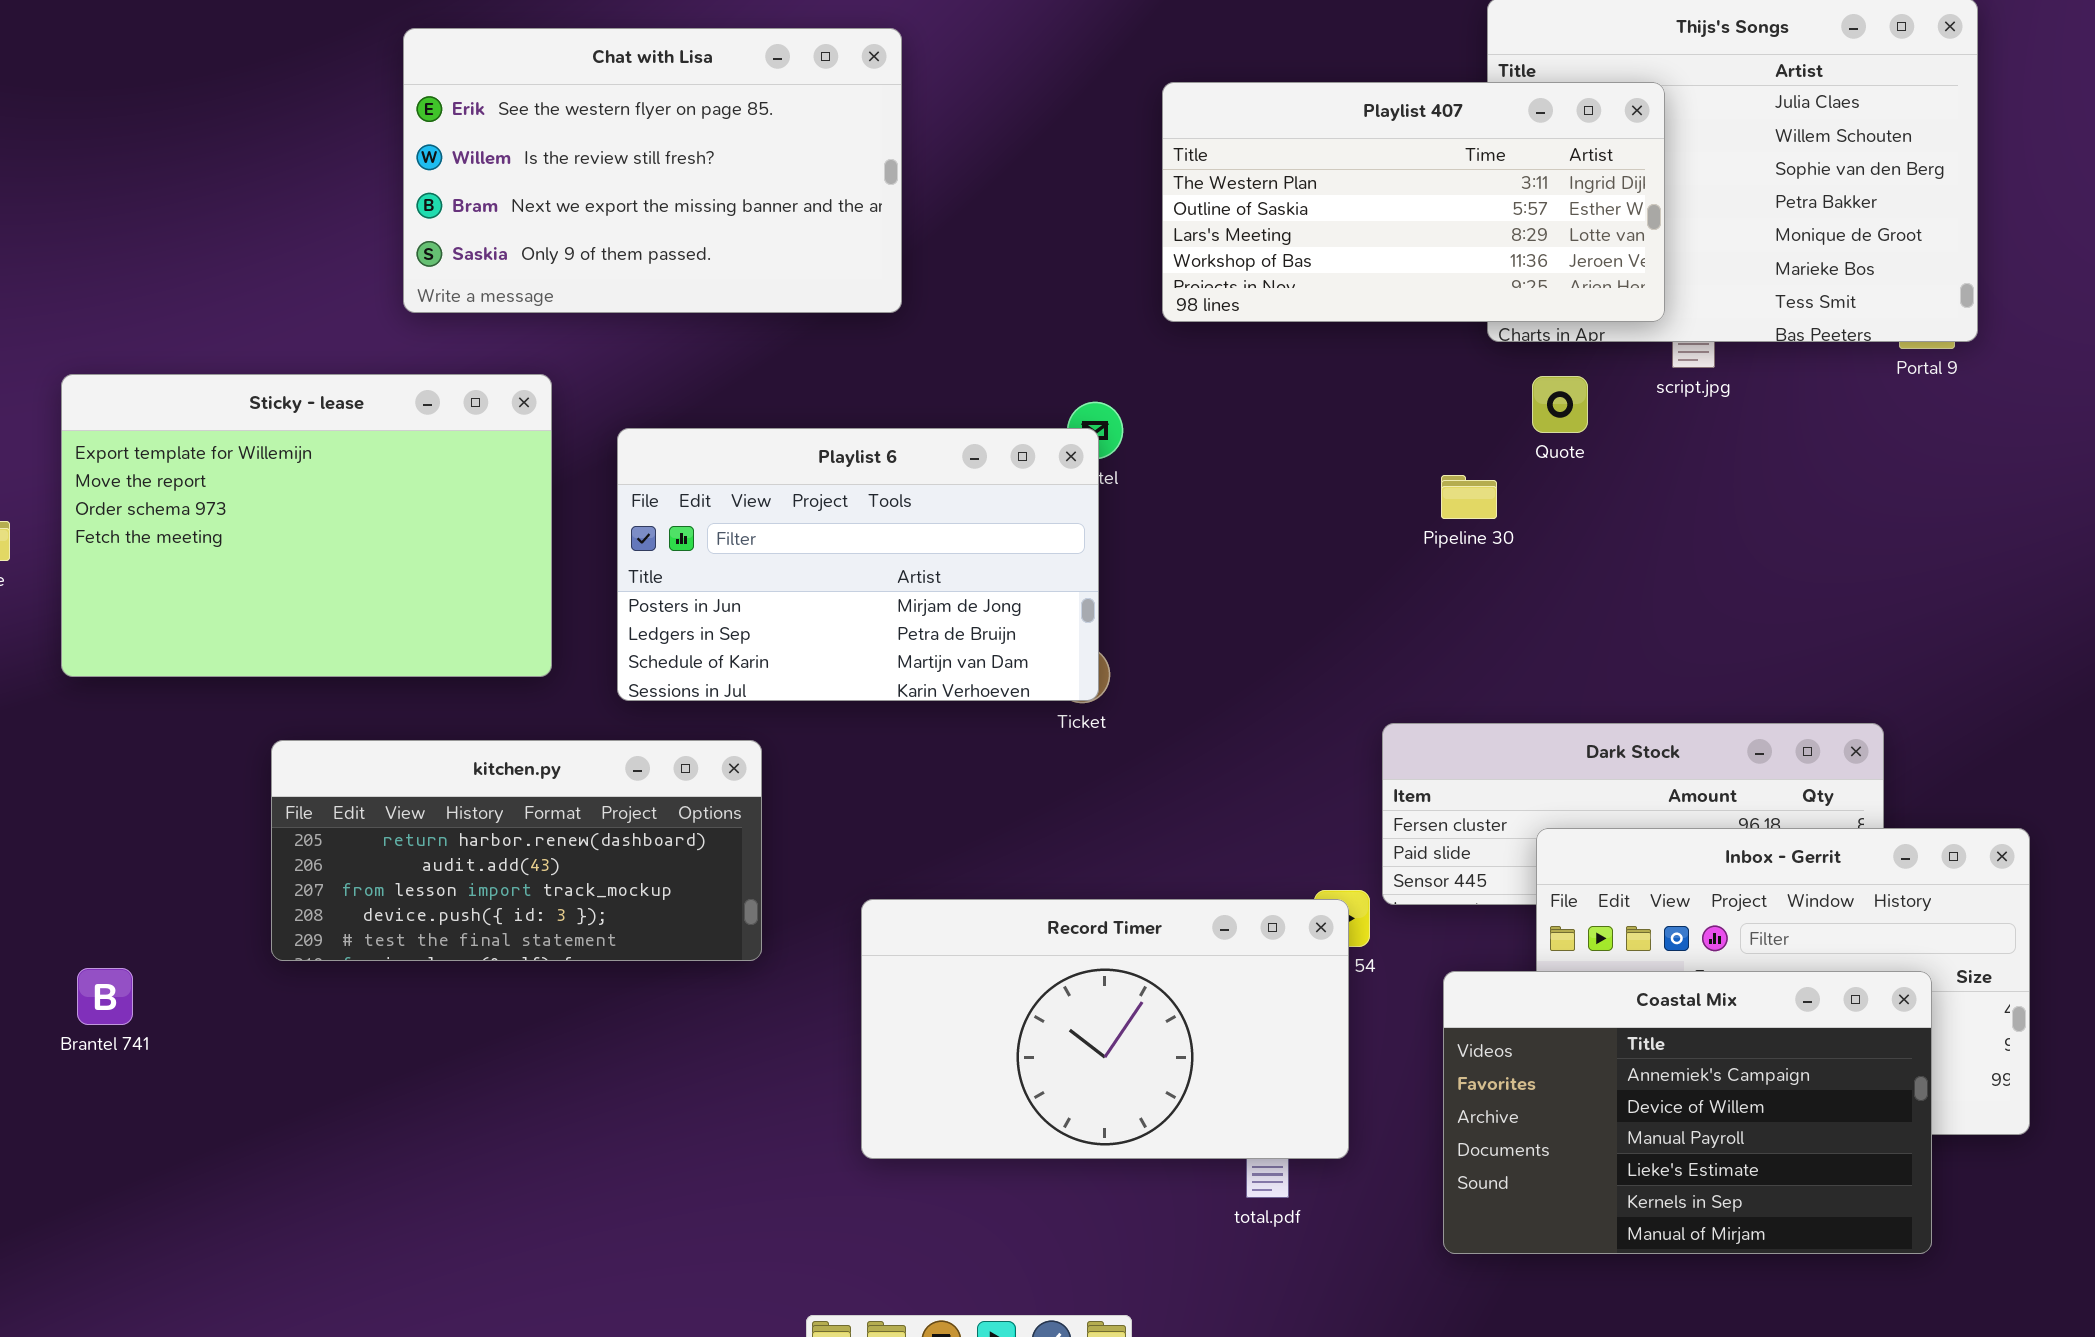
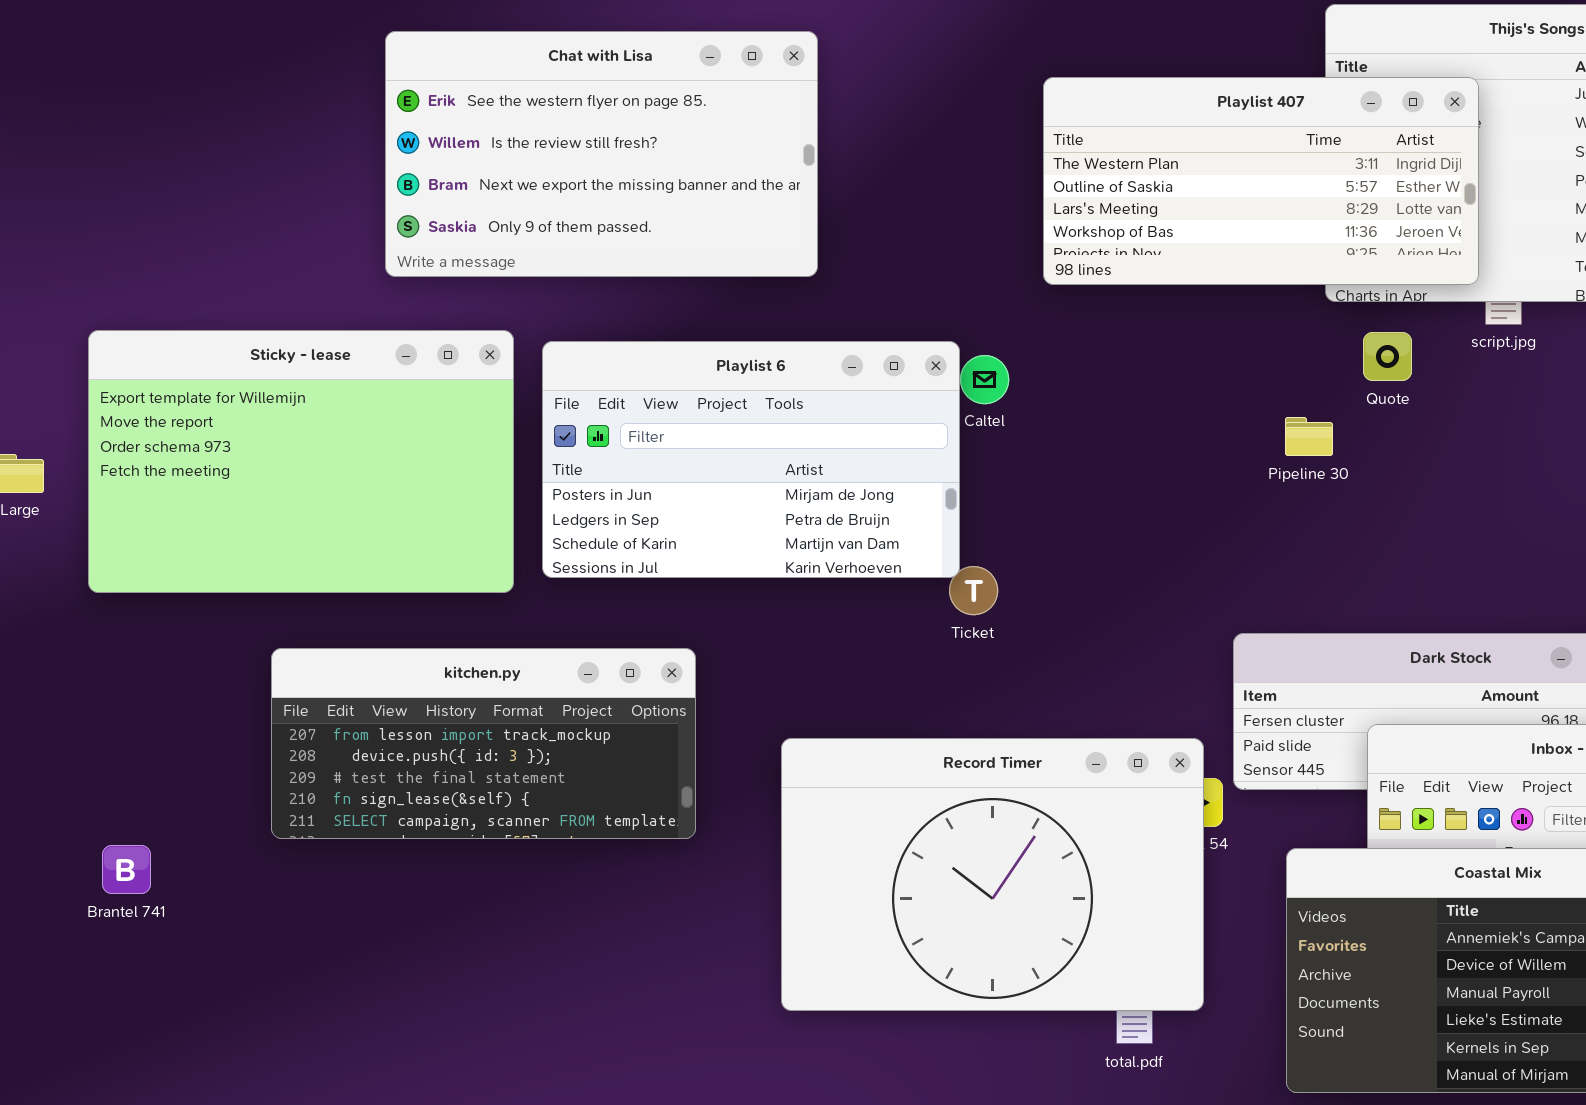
Playlist 6: [617,428,1099,701] -> [542,341,960,578], moved
kitchen.py: [271,740,762,961] -> [271,648,696,839], scrolled down 2 rows
Record Timer: [861,899,1349,1159] -> [781,738,1204,1011], resized

